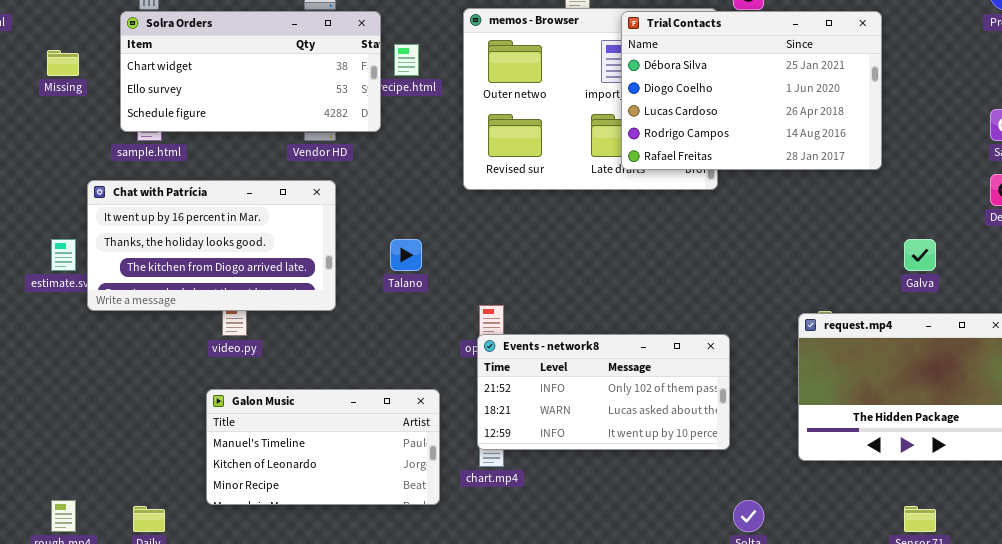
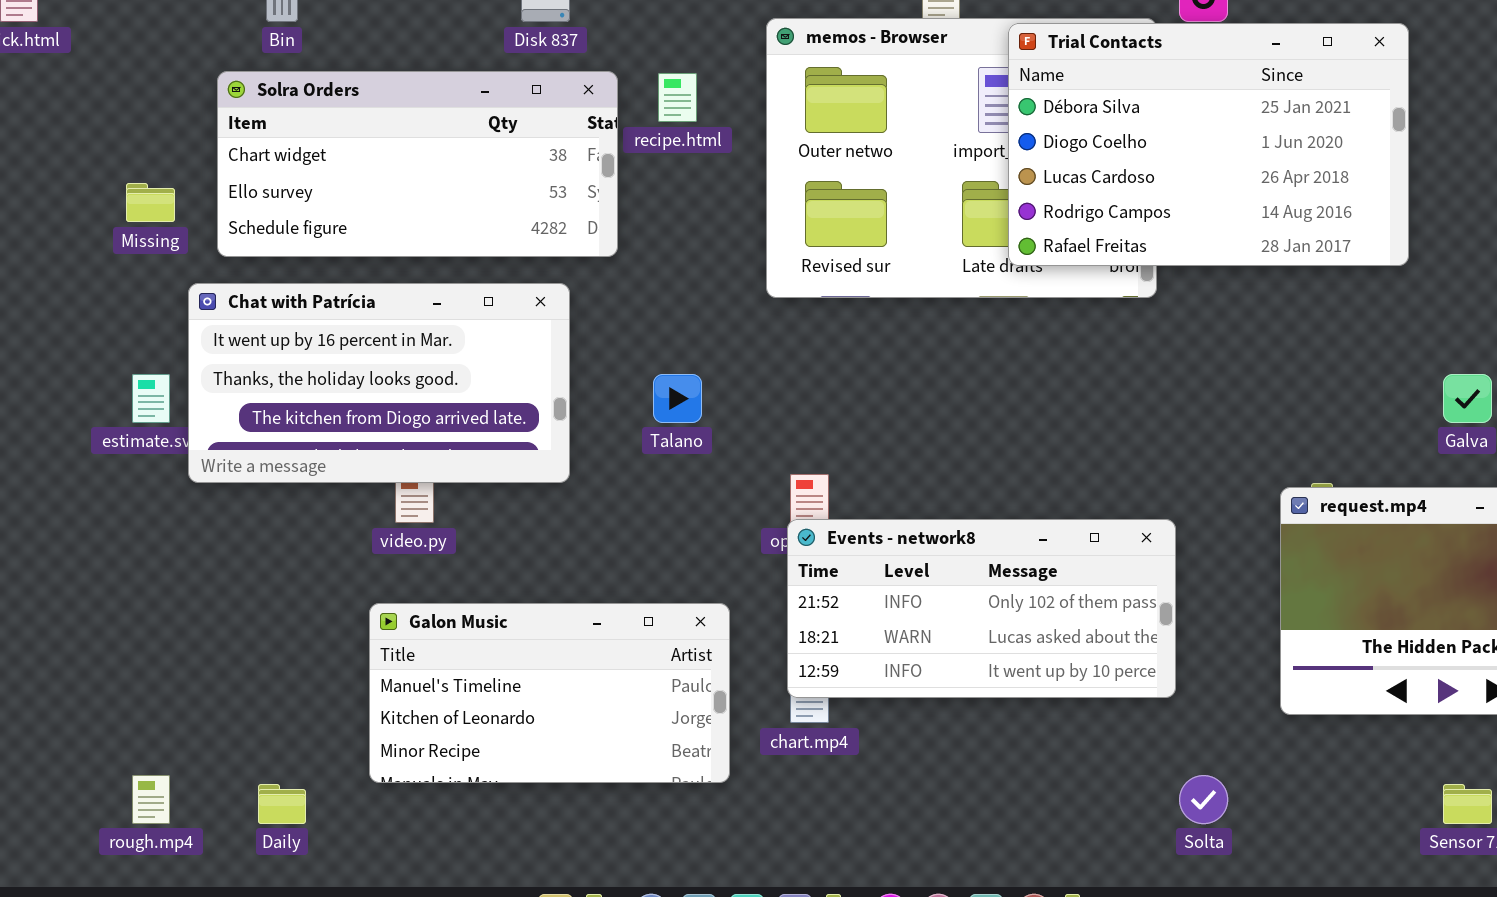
Solra Orders: [120,11,381,132] -> [217,71,618,257], moved
Missing: [47,50,79,76] -> [126,183,175,222], moved

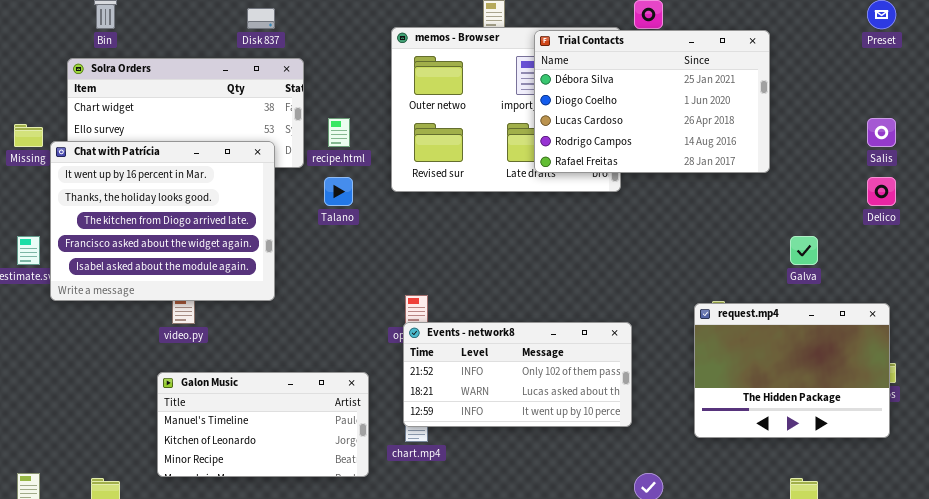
recipe.html: [658,73,697,122] -> [328,118,350,147], moved
Chat with Patrícia: [188,283,570,483] -> [50,141,275,301], resized
Talano: [653,374,702,423] -> [324,177,353,206], moved

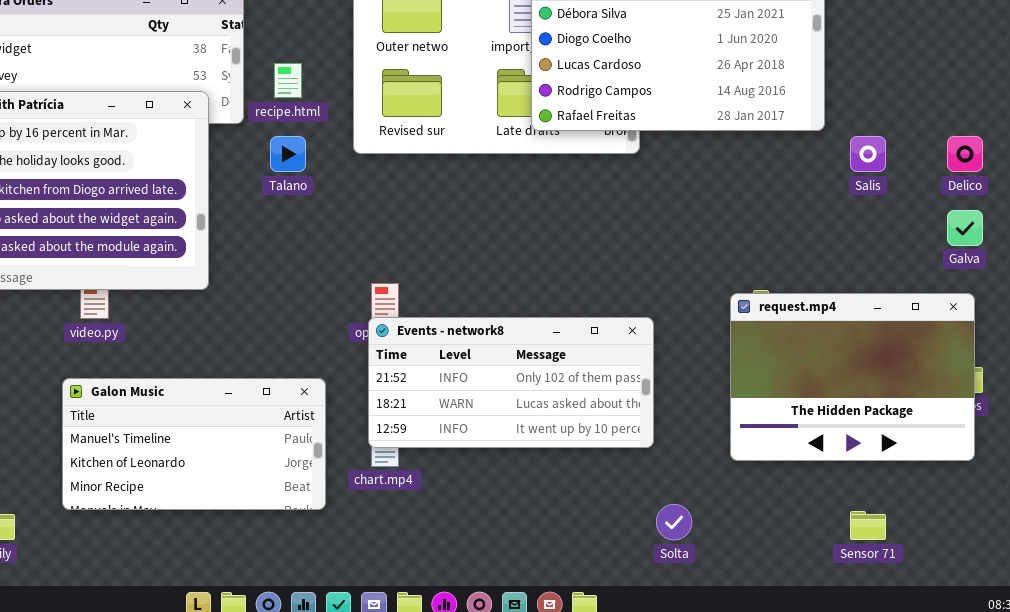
Salis: [867,118,896,147] -> [850,136,886,172], moved
Galva: [790,236,818,265] -> [947,210,983,246], moved

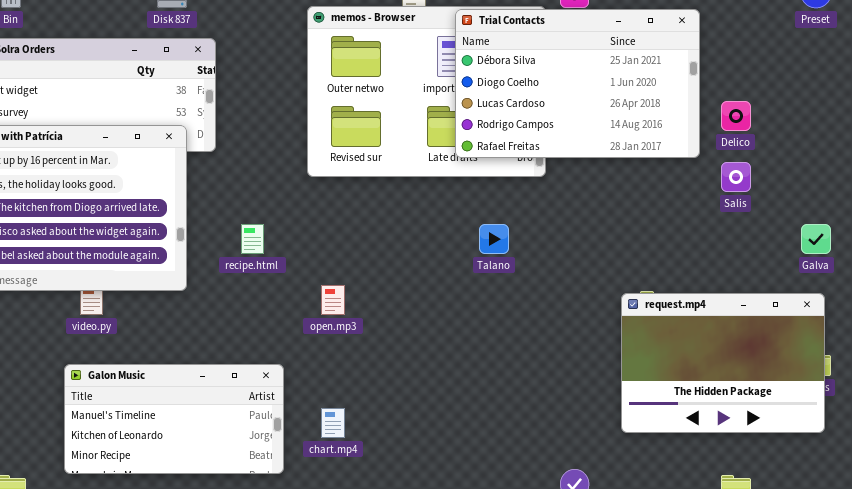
recipe.html: [274,63,302,98] -> [241,224,264,254], moved
Talano: [270,136,306,172] -> [479,224,509,254], moved
Delico: [947,136,983,172] -> [721,101,751,131], moved
Events - network8: [368,317,654,448] -> none, closed

